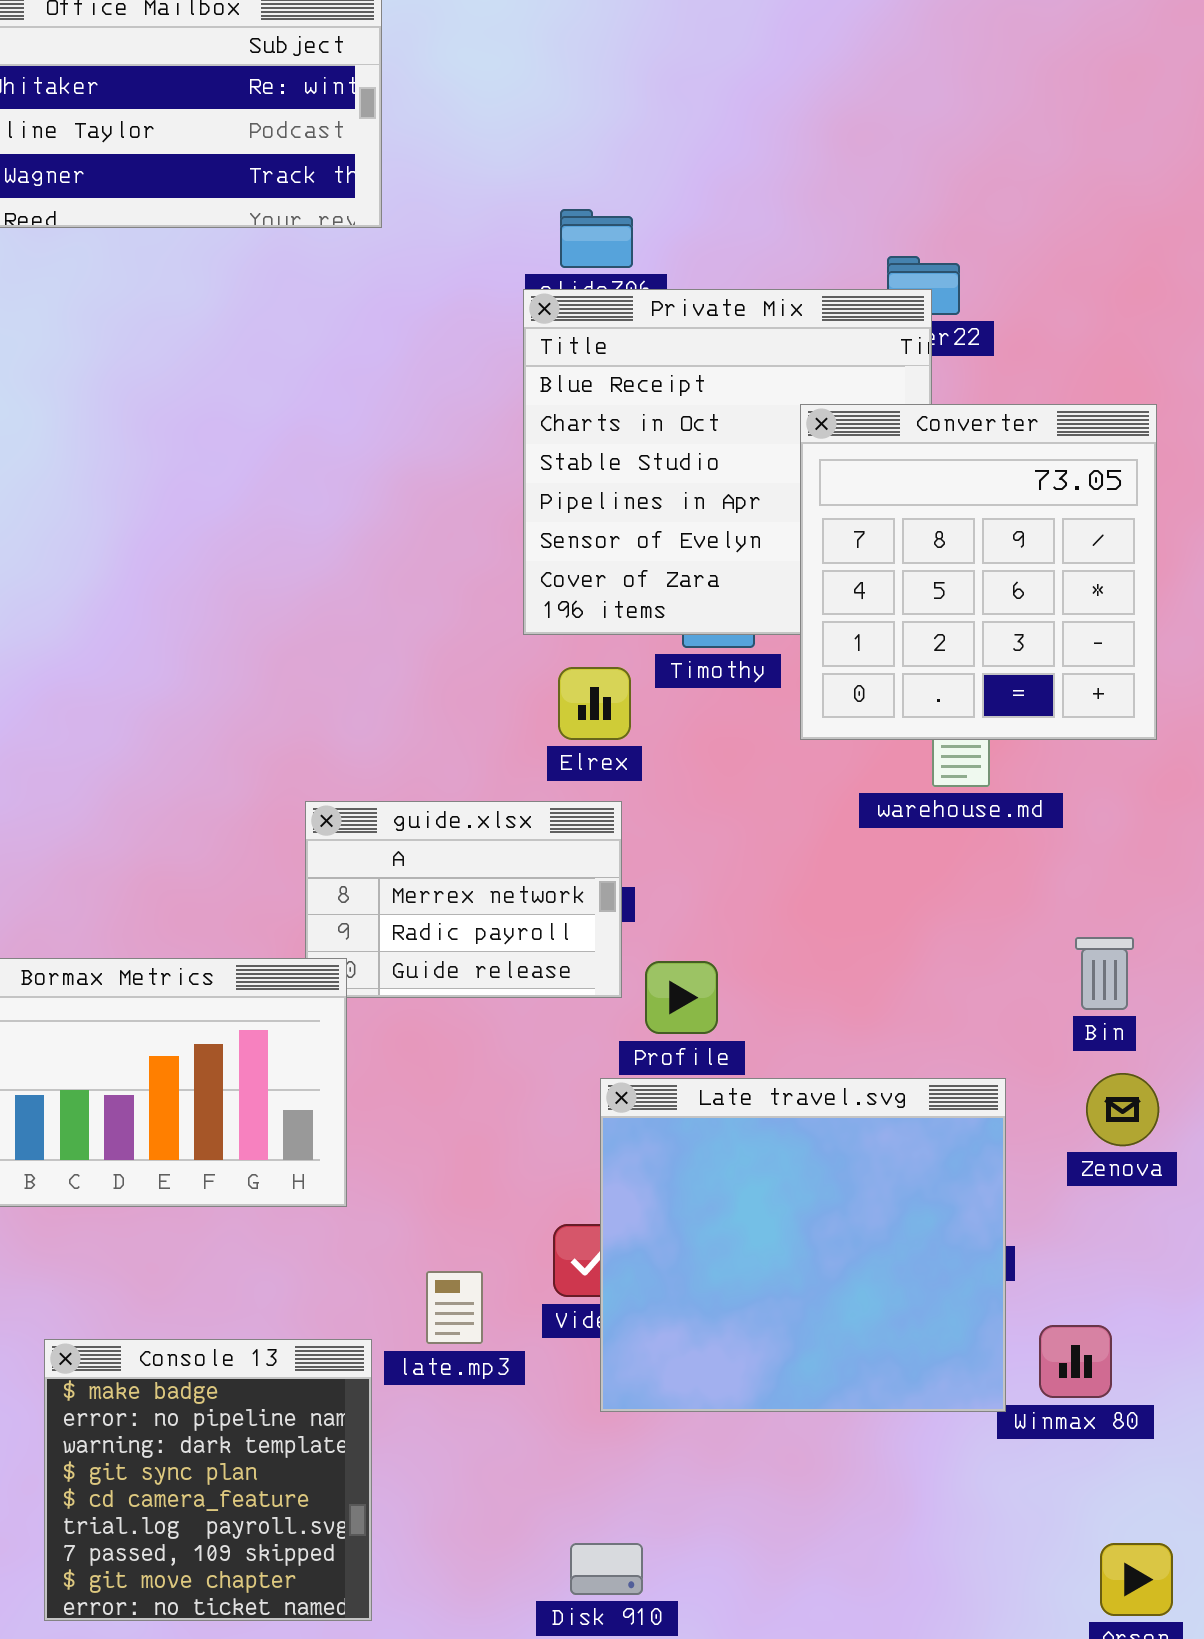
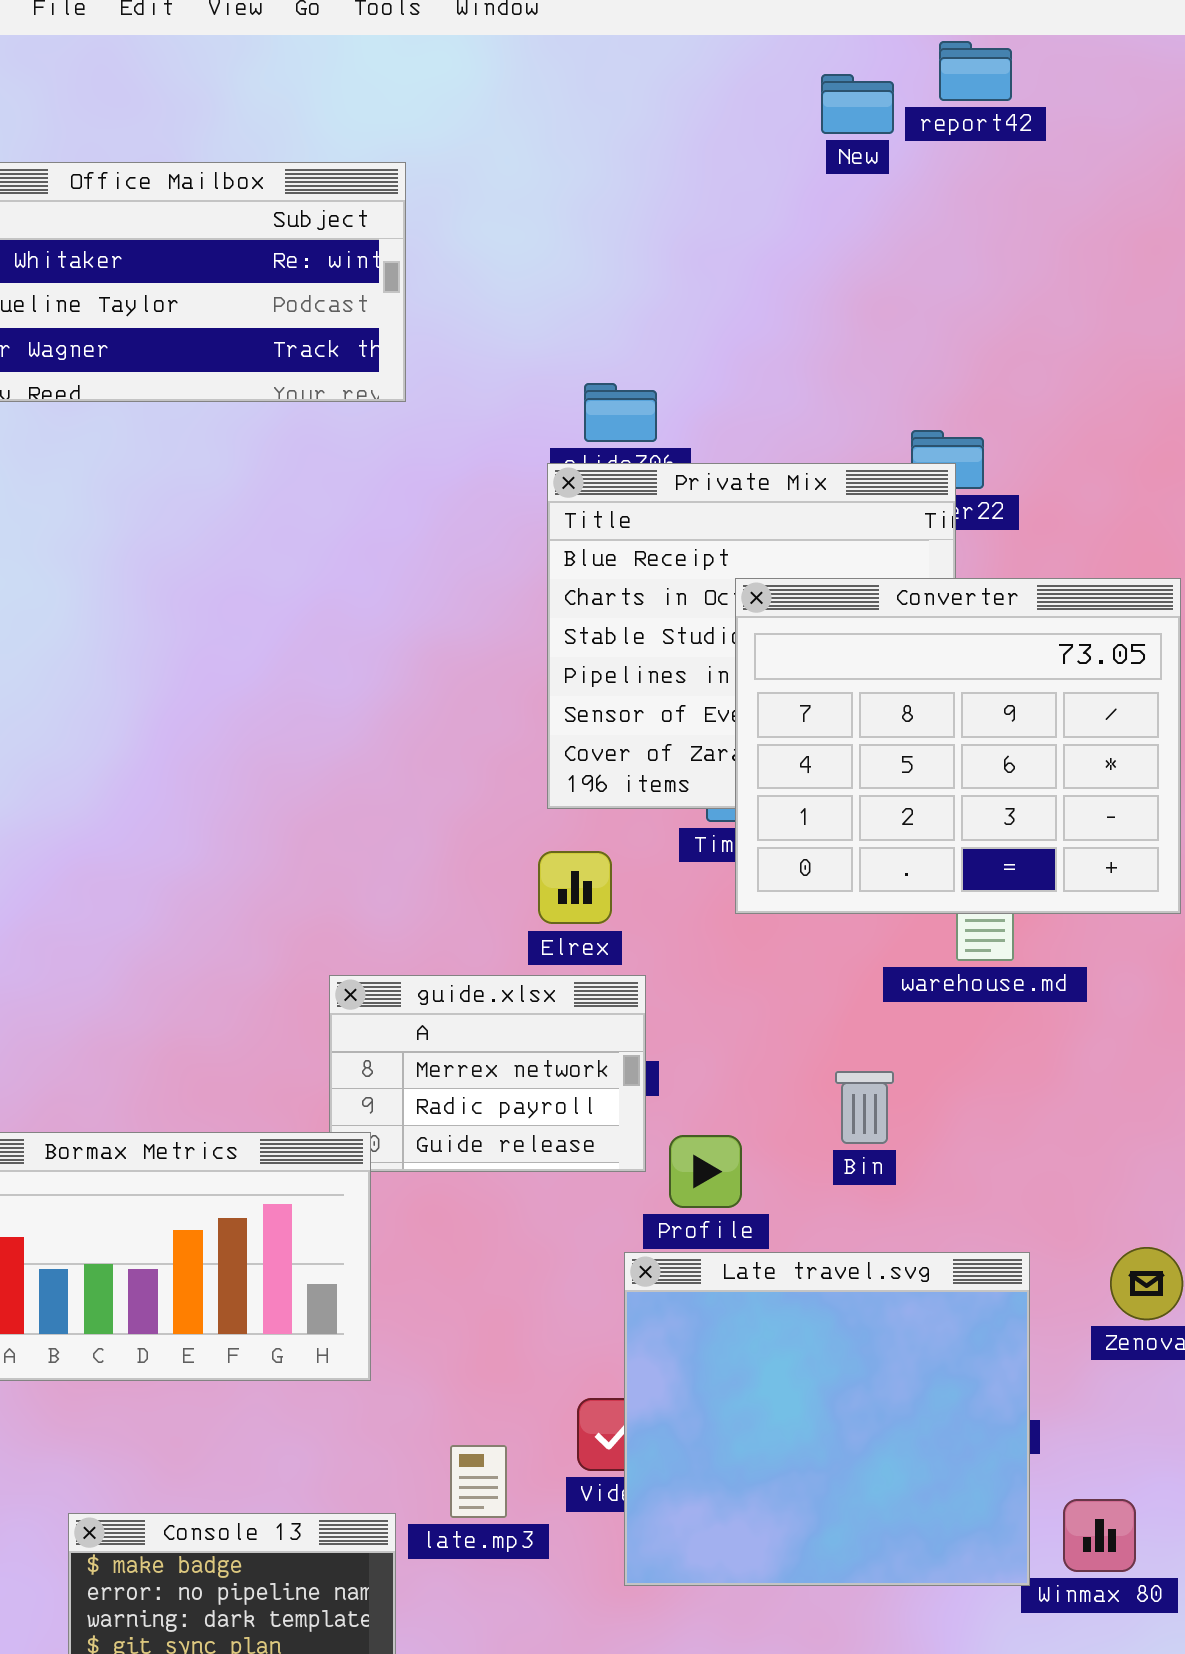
Converter: [800,404,1157,740] -> [735,578,1181,914], resized
Elrex: [558,667,631,740] -> [538,851,612,924], moved
Bin: [1075,937,1134,1010] -> [835,1071,894,1144], moved

